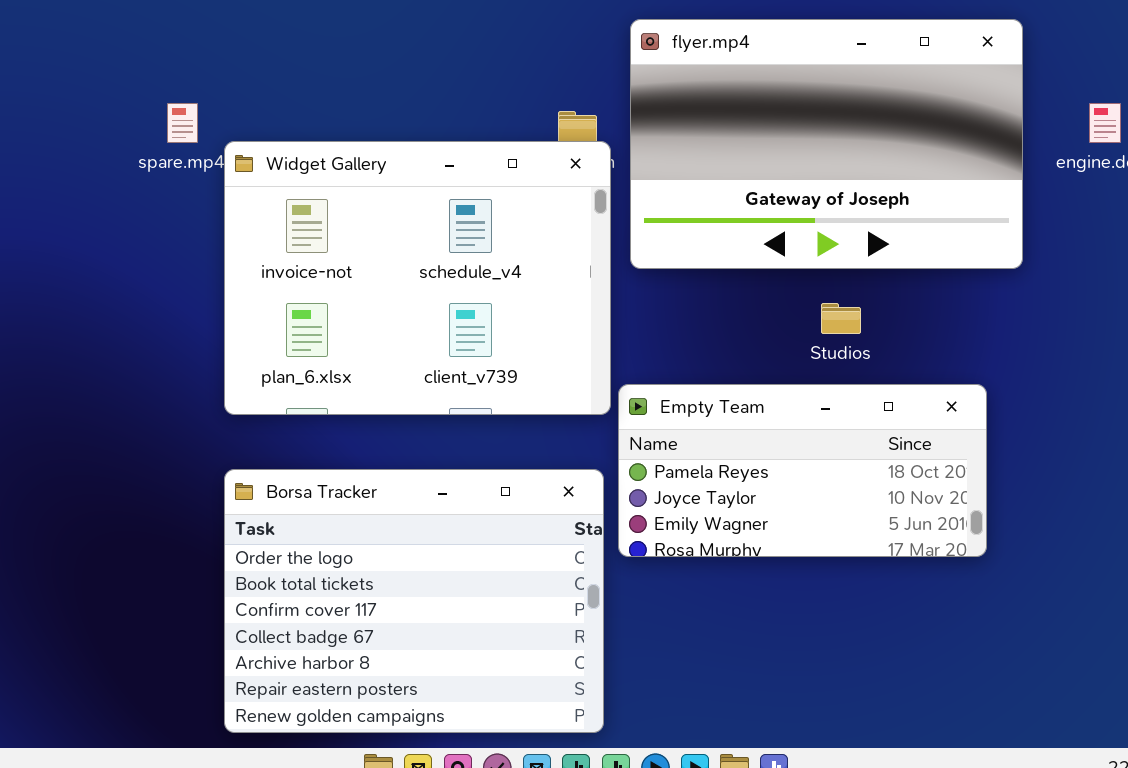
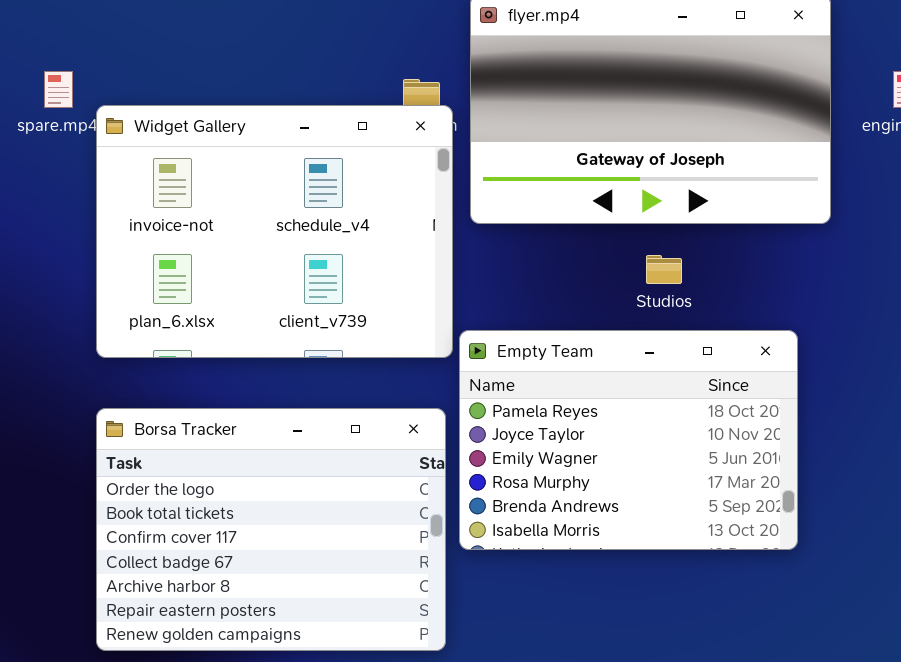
Empty Team: [618,384,987,557] -> [459,330,798,550], resized

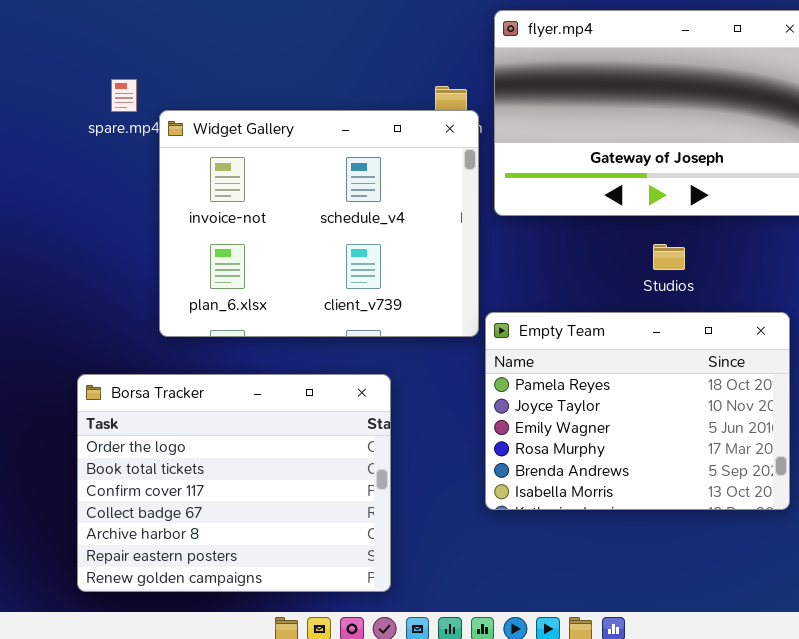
Borsa Tracker: [96,408,446,651] -> [77,374,391,592], moved

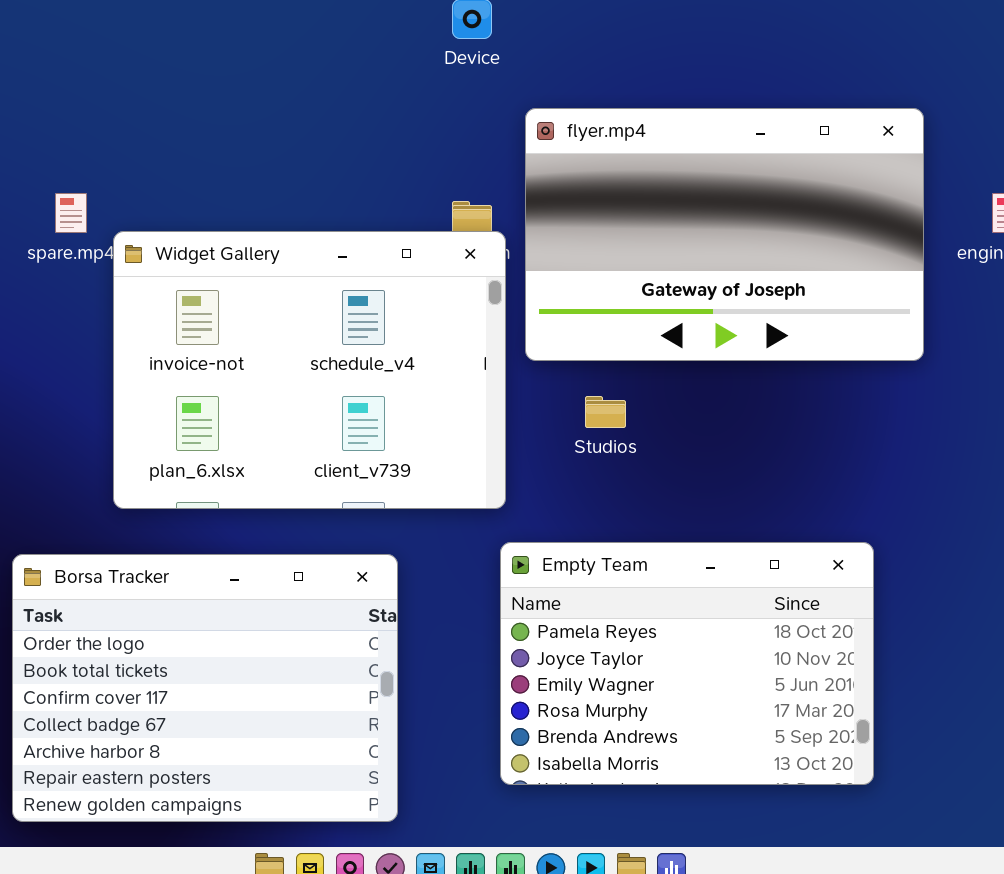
Studios: [653,244,685,270] -> [585,396,626,428], moved
Empty Team: [485,312,790,510] -> [500,542,874,785], moved

